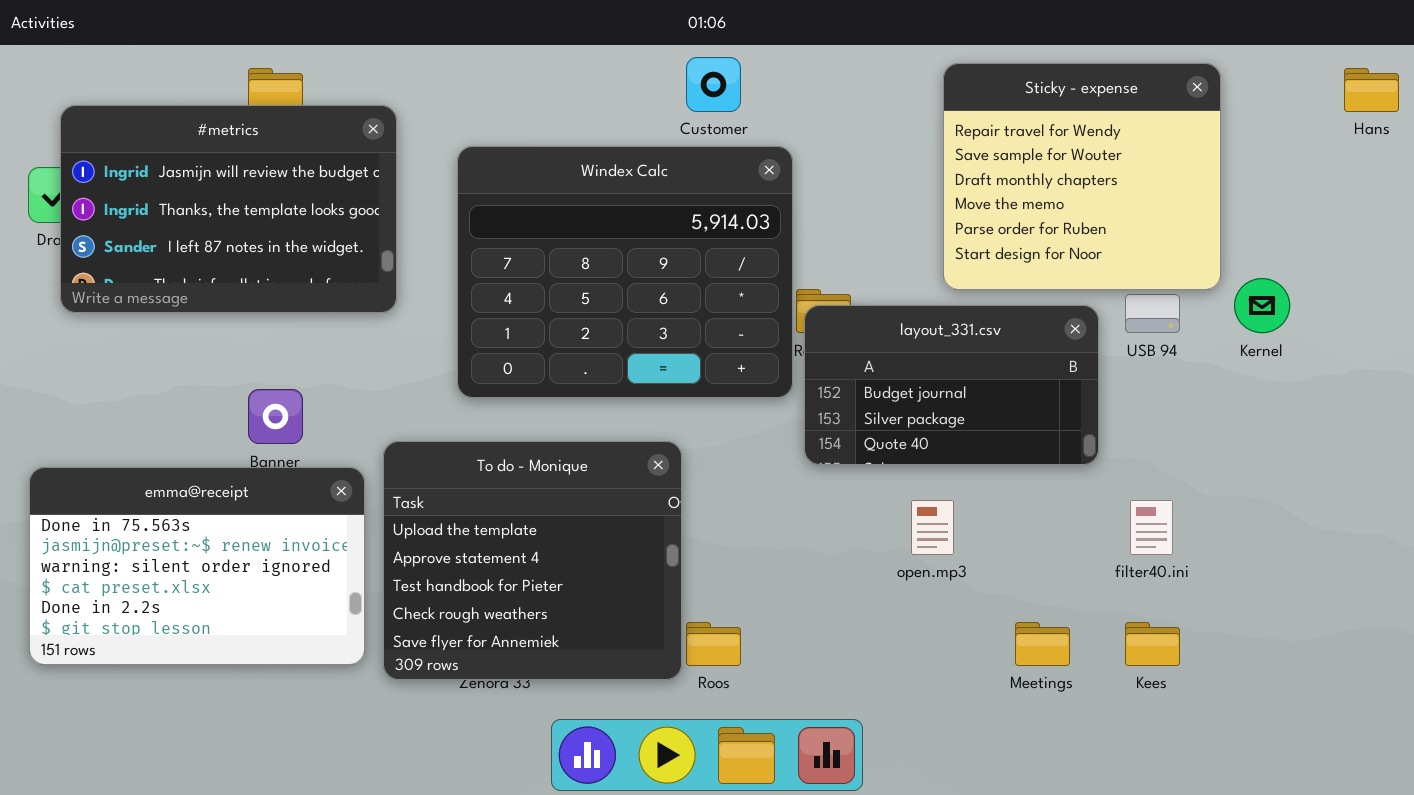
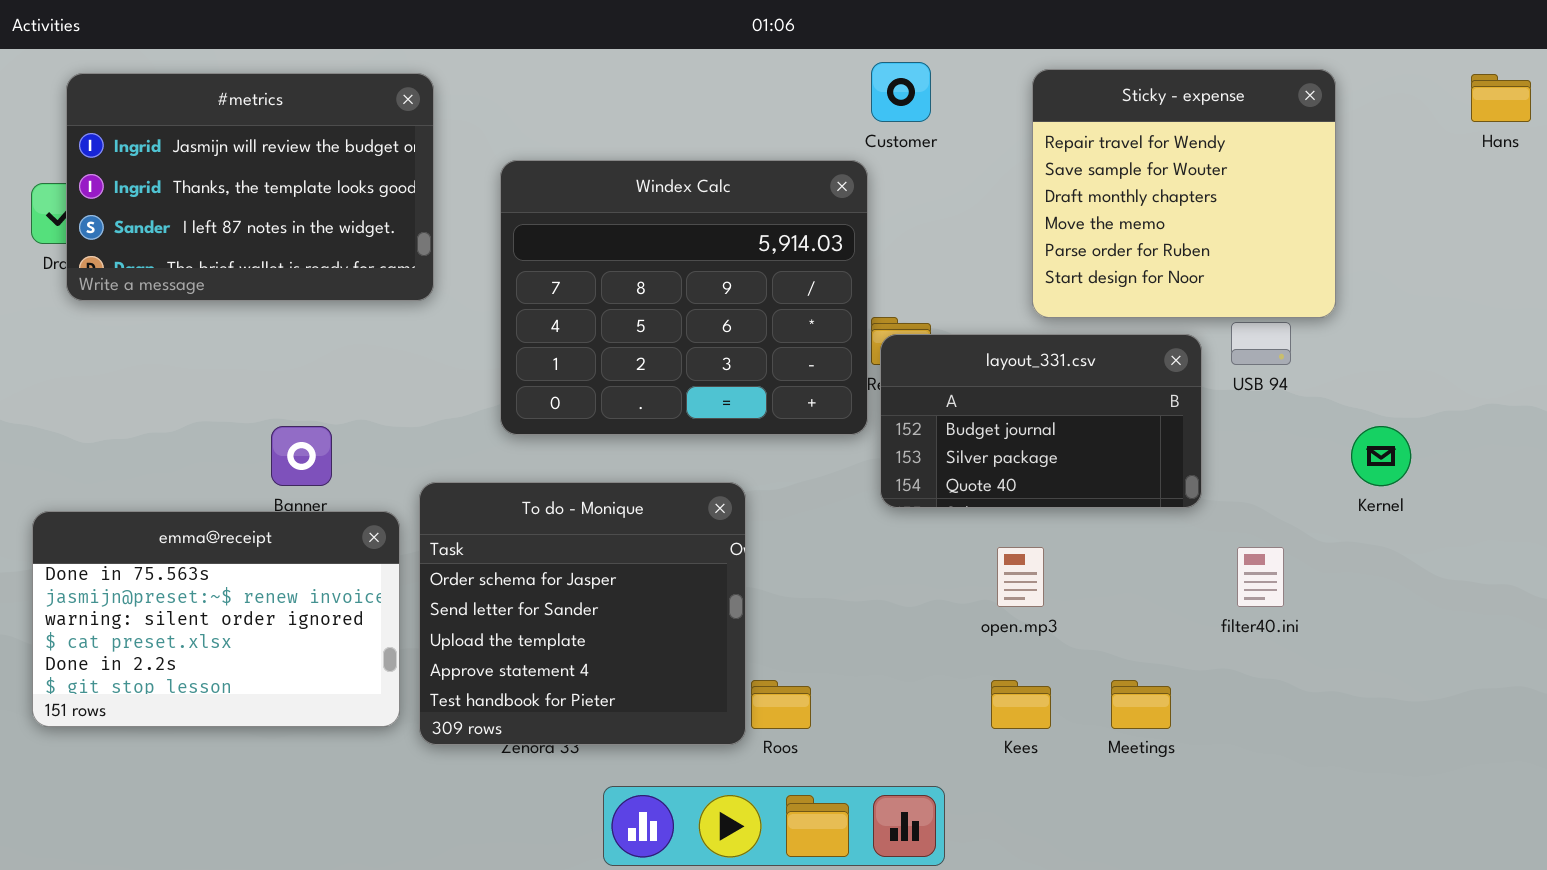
Customer: [686,57,741,112] -> [871,62,931,122], moved
#metrics: [60,105,397,313] -> [66,73,434,301], moved
Kernel: [1234,278,1290,333] -> [1351,426,1411,486], moved
To do - Monique: [383,441,682,680] -> [419,482,746,745], scrolled up 2 rows
Kees: [1125,622,1180,666] -> [991,680,1051,729], moved

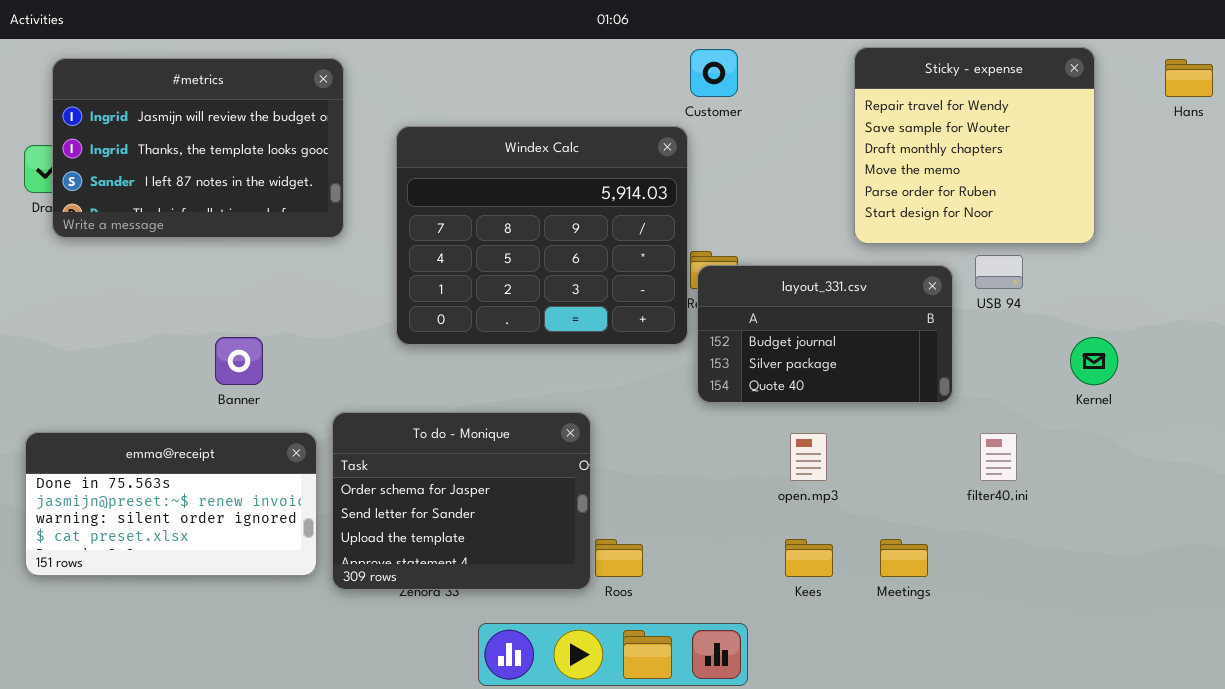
Sticky - expense: [1032,69,1336,318] -> [854,47,1095,244], moved
To do - Monique: [419,482,746,745] -> [332,412,591,590], resized
emma@receipt: [32,511,400,727] -> [25,432,317,576], resized

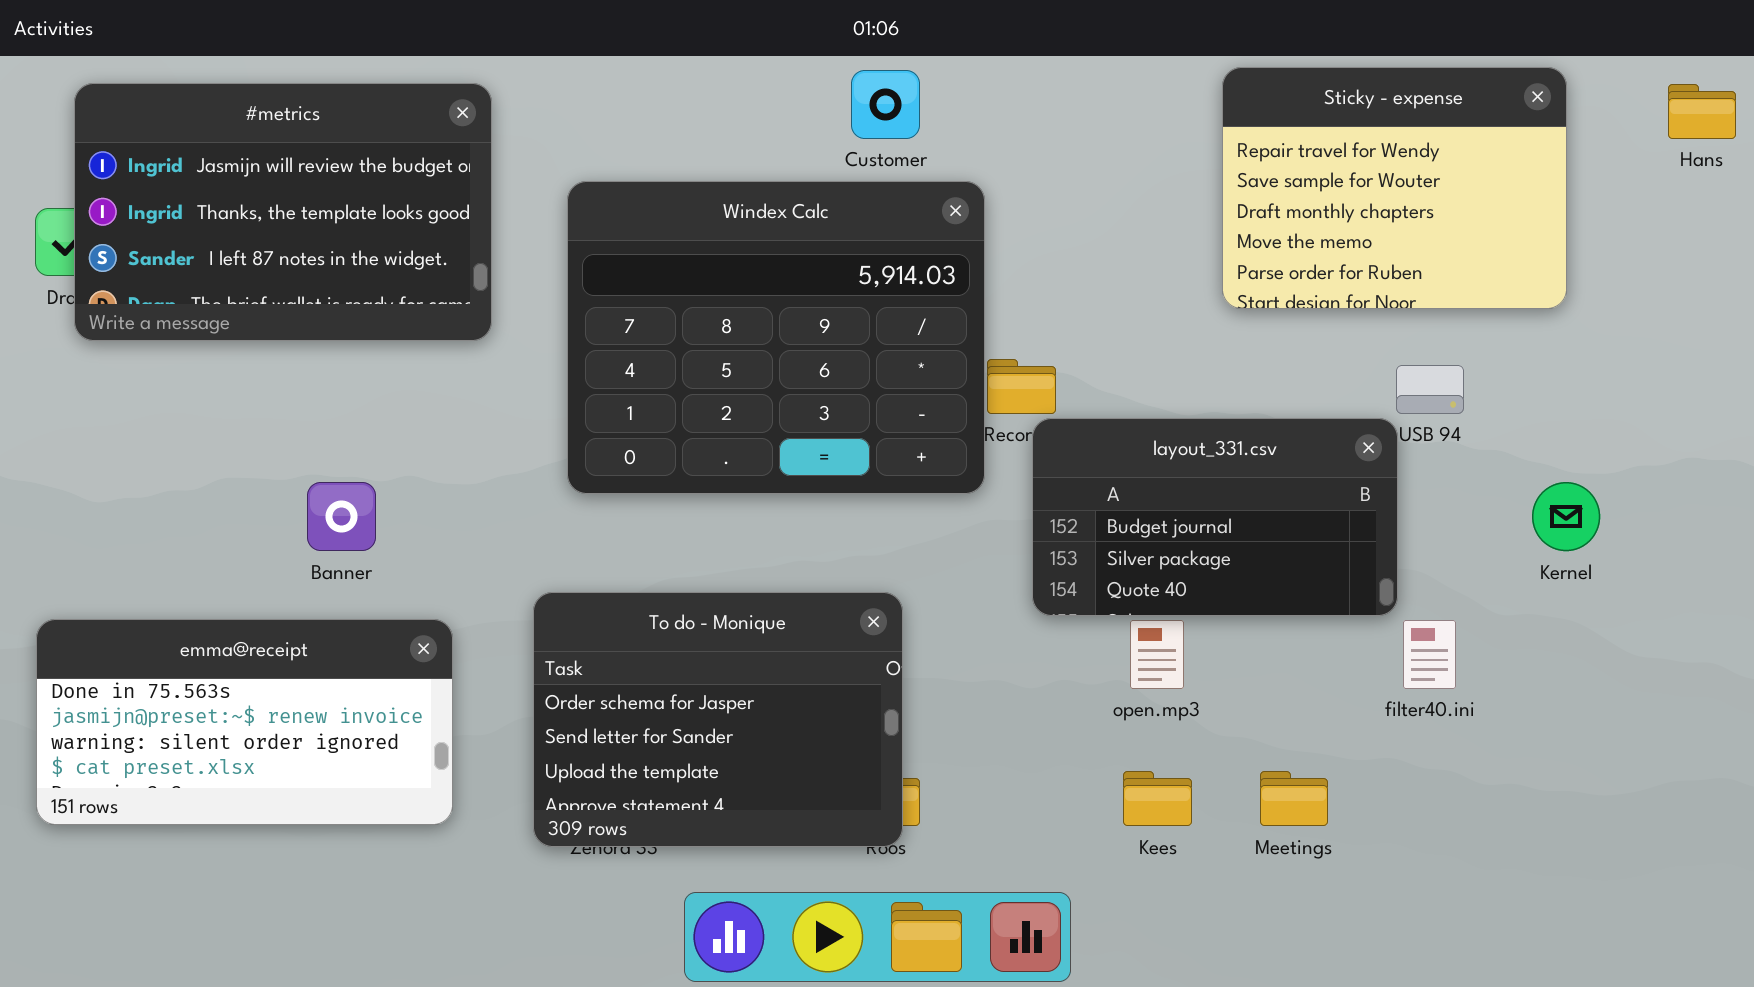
Sticky - expense: [854,47,1095,244] -> [1222,67,1567,309], resized
Customer: [690,49,738,97] -> [851,70,920,139], moved
layout_331.csv: [697,265,953,403] -> [1032,418,1398,616], moved
To do - Monique: [332,412,591,590] -> [533,592,903,847], moved

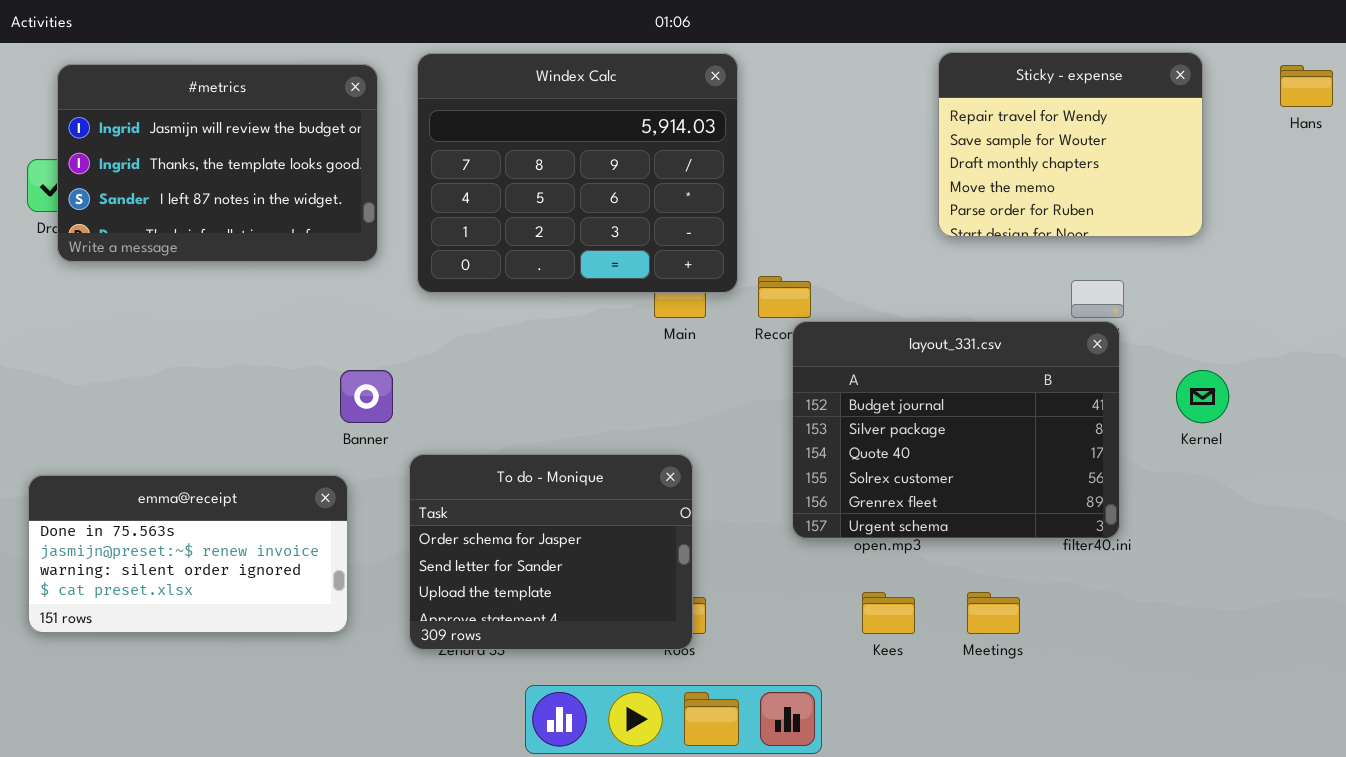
Windex Calc: [567,181,985,494] -> [417,53,738,293], moved
layout_331.csv: [1032,418,1398,616] -> [792,321,1120,539], resized
Banner: [307,482,376,551] -> [340,370,393,423], moved

